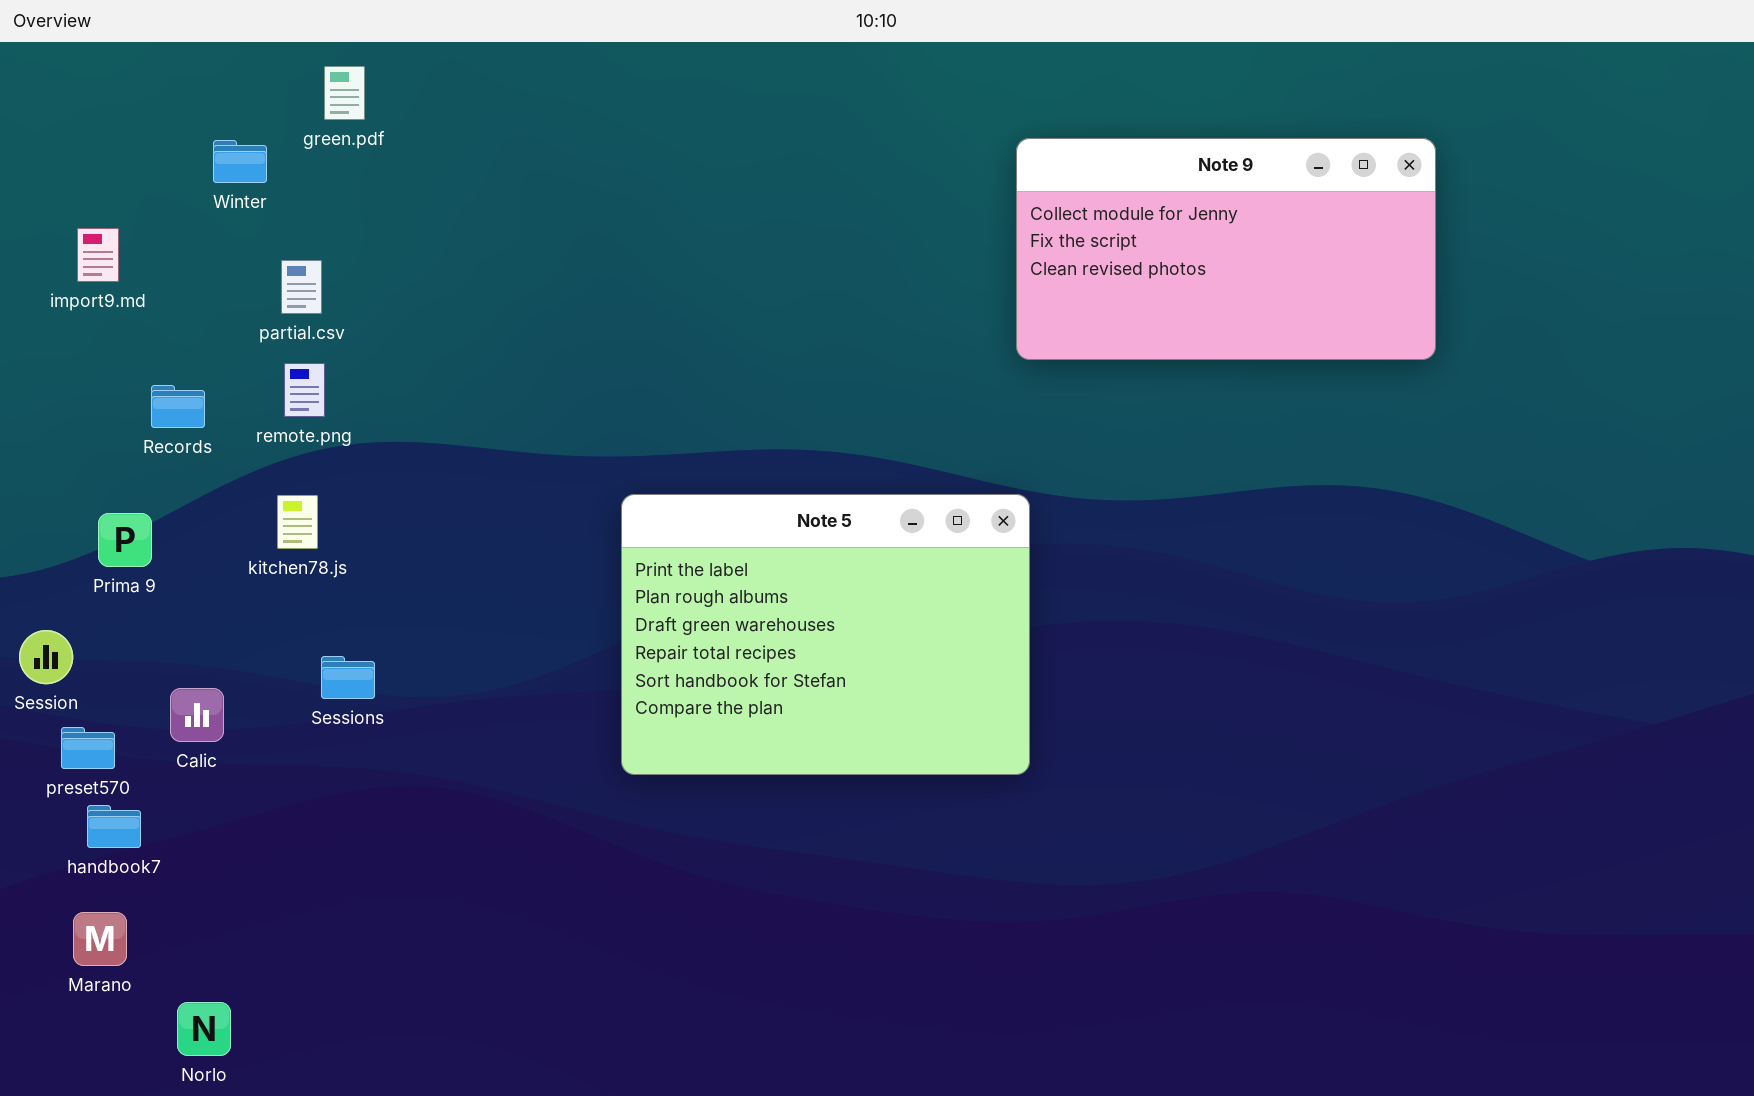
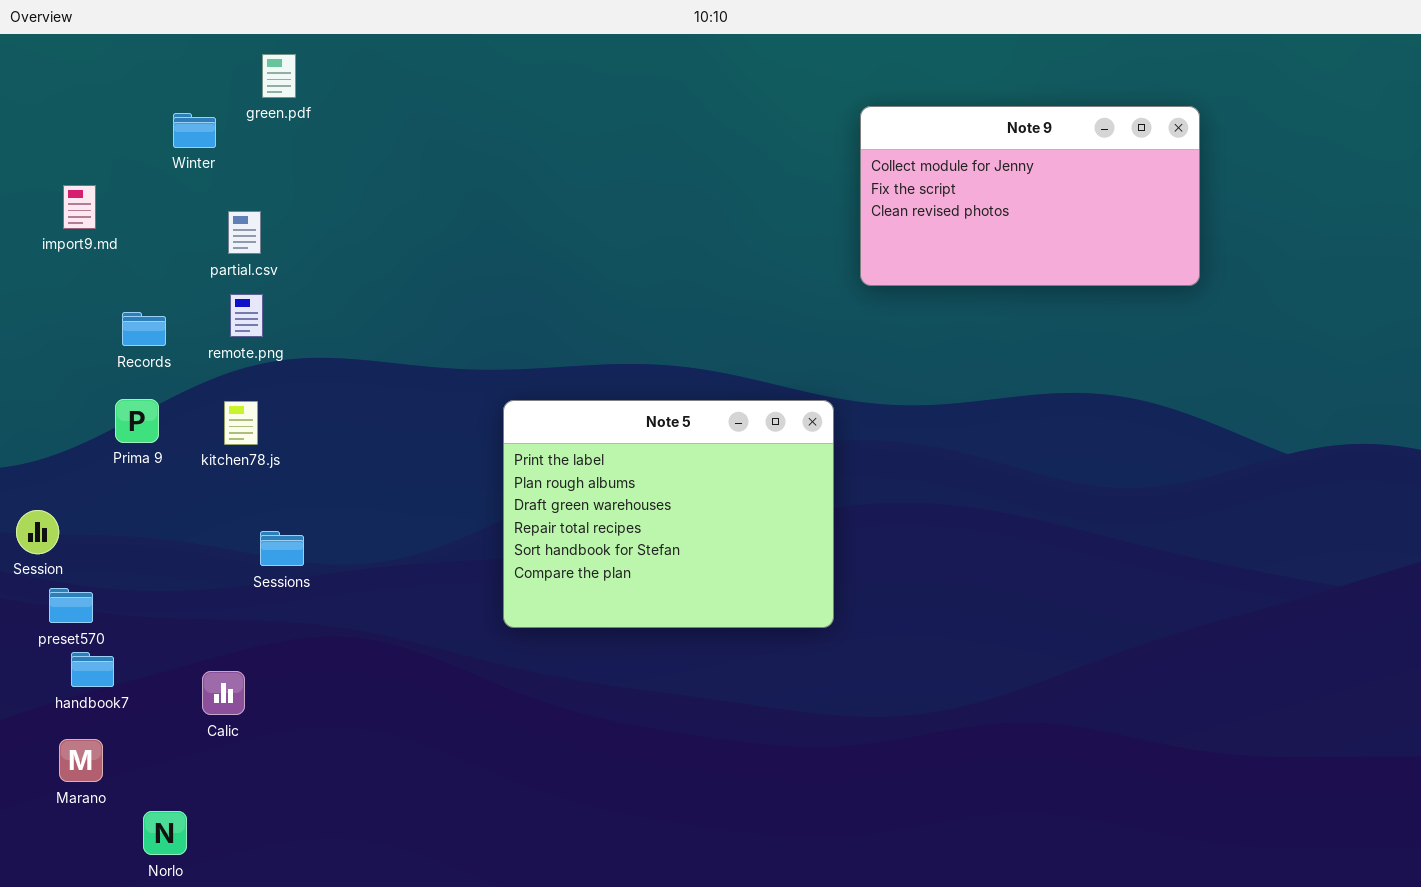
Note 9: [1016,138,1436,360] -> [860,106,1200,286], moved
Prima 9: [98,513,152,567] -> [115,399,159,443], moved
Calic: [170,688,224,742] -> [202,671,245,715], moved

